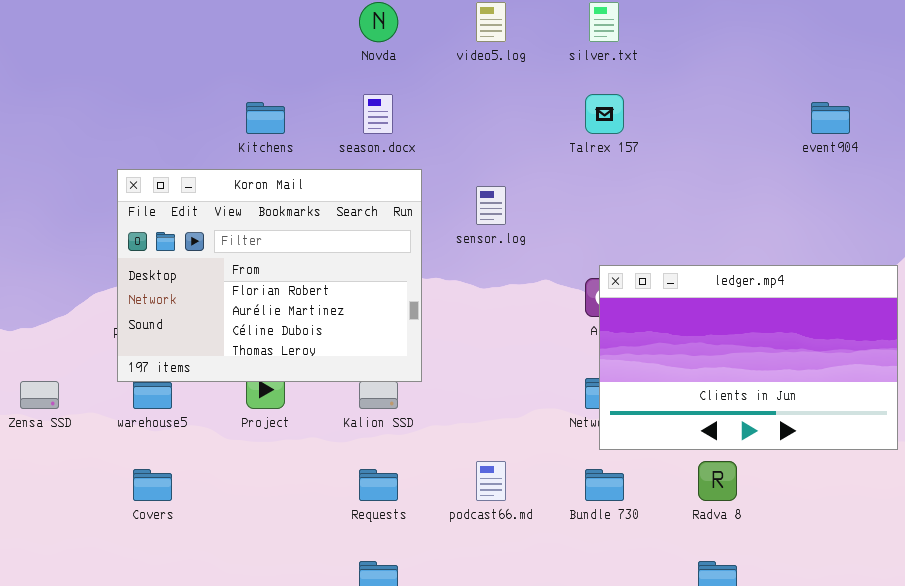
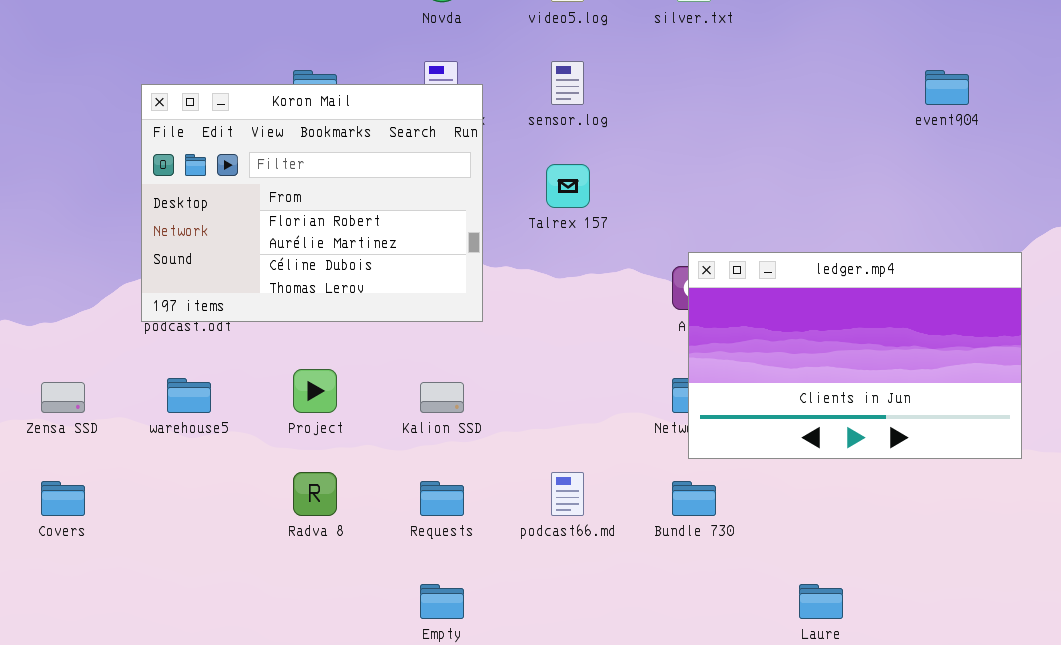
Talrex 157: [585,94,624,134] -> [546,164,590,208], moved
Koron Mail: [117,169,422,382] -> [141,84,483,322], moved
sensor.log: [476,186,506,225] -> [551,61,584,105], moved
Radva 8: [698,461,737,501] -> [293,472,337,516], moved
Covers: [133,469,172,501] -> [41,481,85,516], moved

